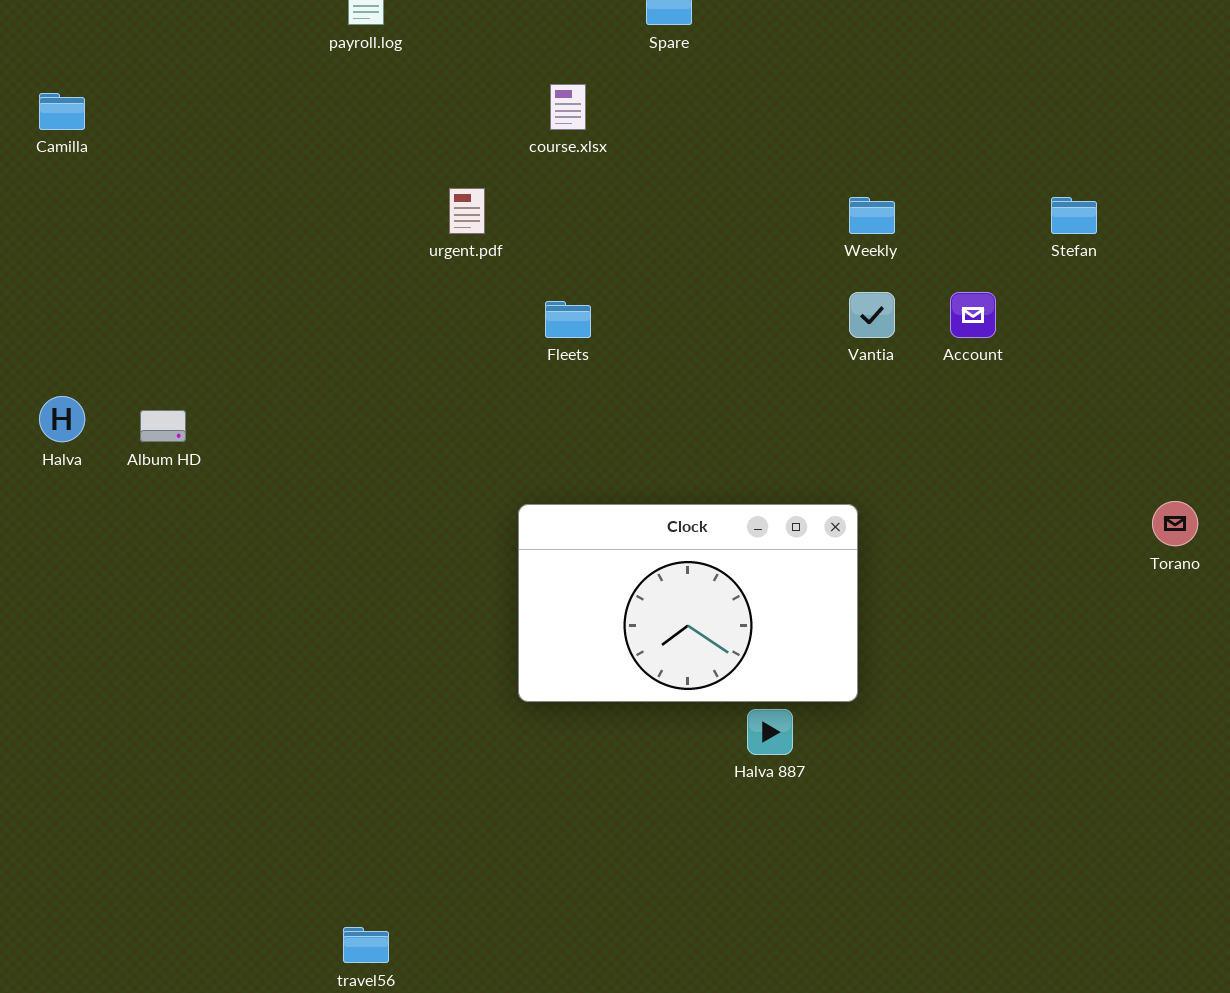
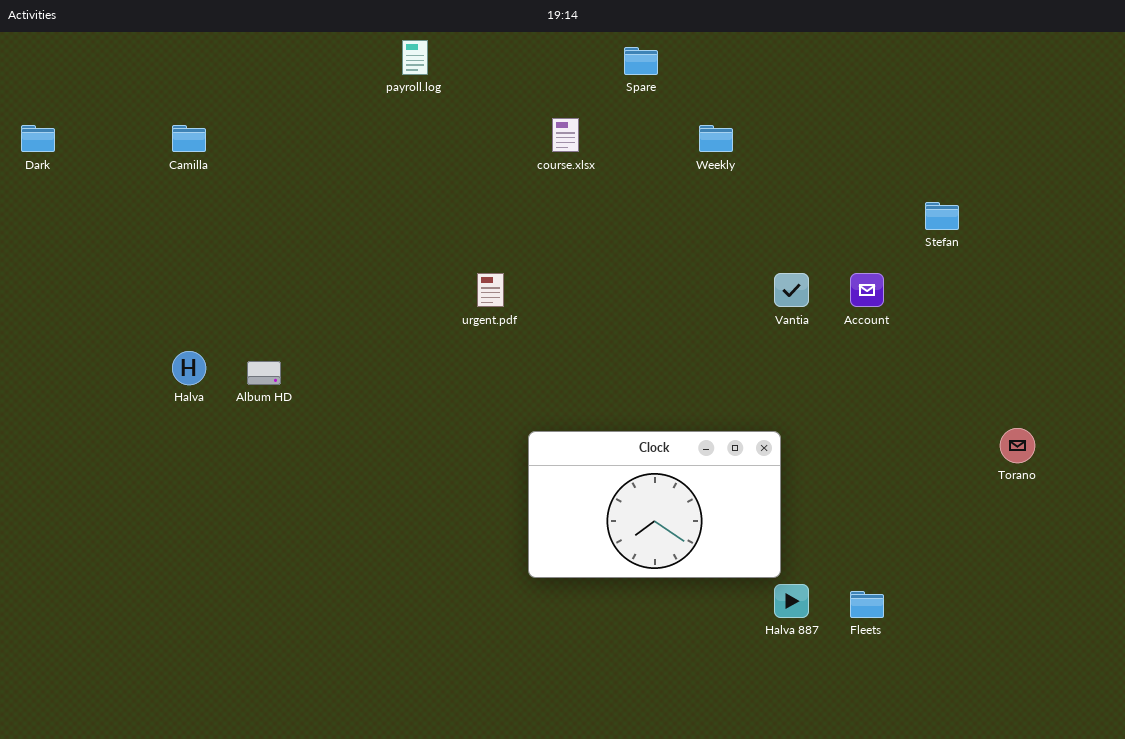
urgent.pdf: [449,188,485,234] -> [477,273,504,307], moved
Weekly: [849,197,895,234] -> [699,125,733,152], moved
Fleets: [545,301,591,338] -> [850,591,884,618], moved
Halva 887: [747,709,793,755] -> [774,584,809,618], moved

